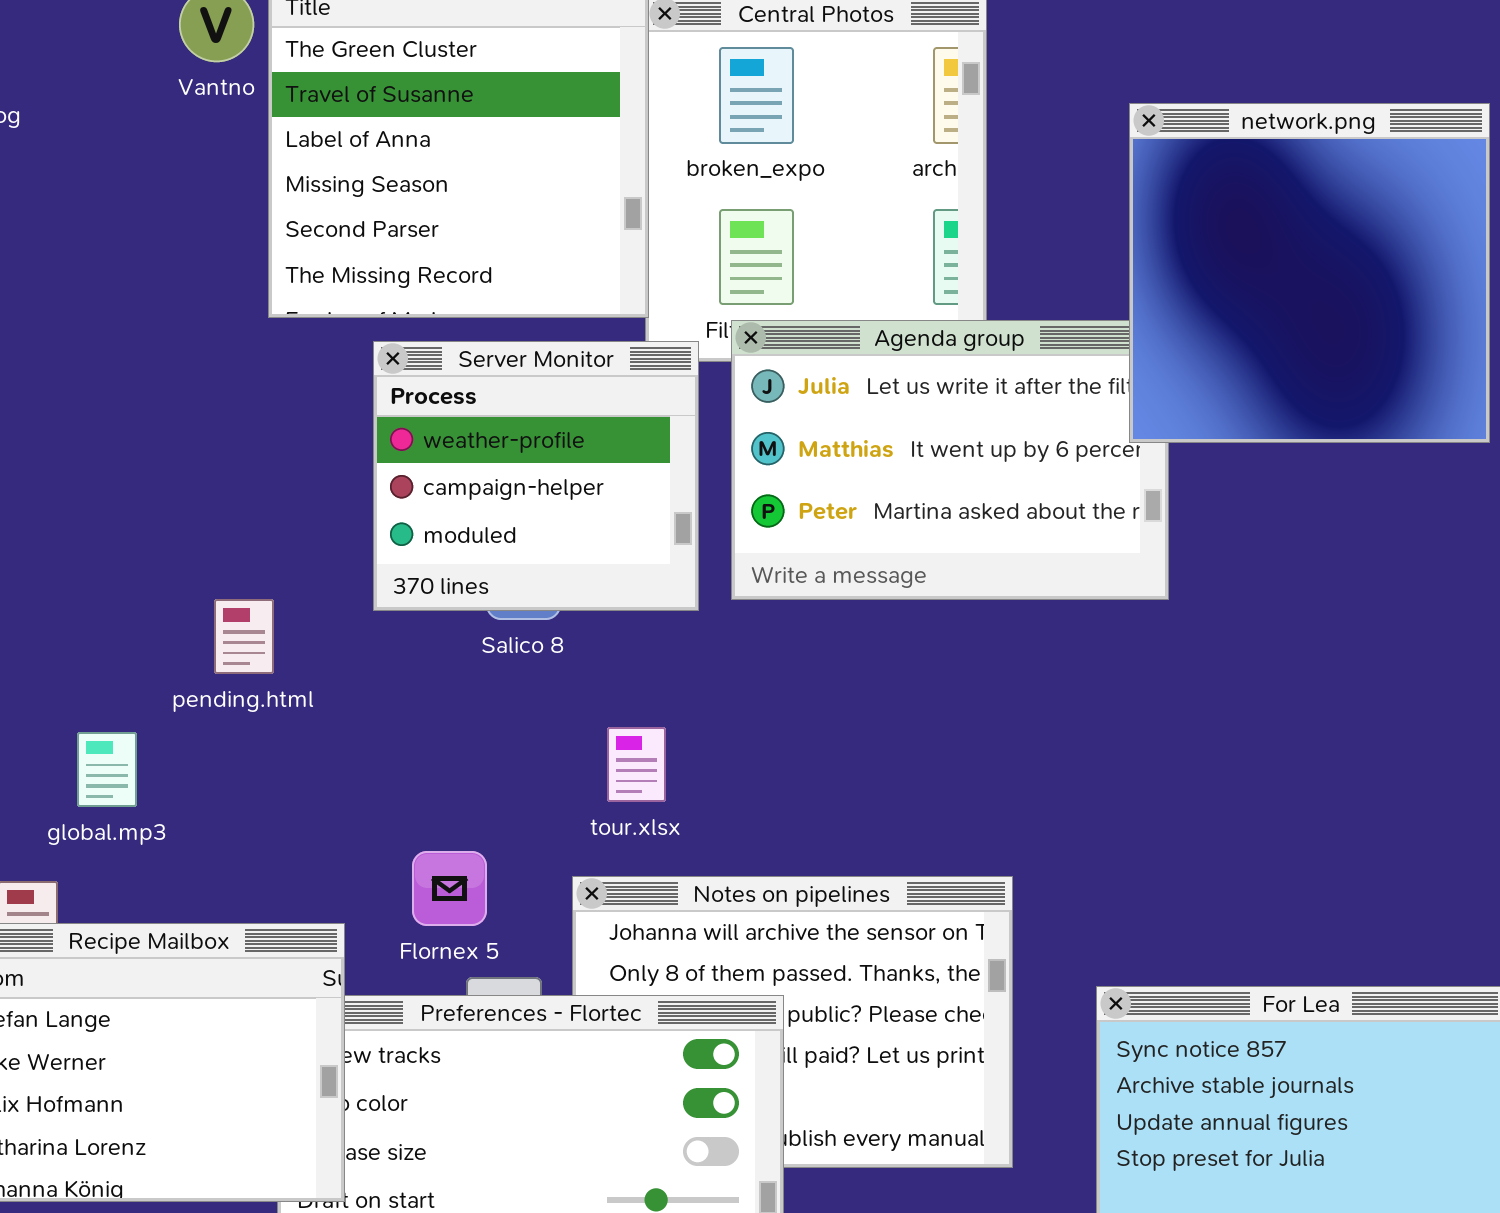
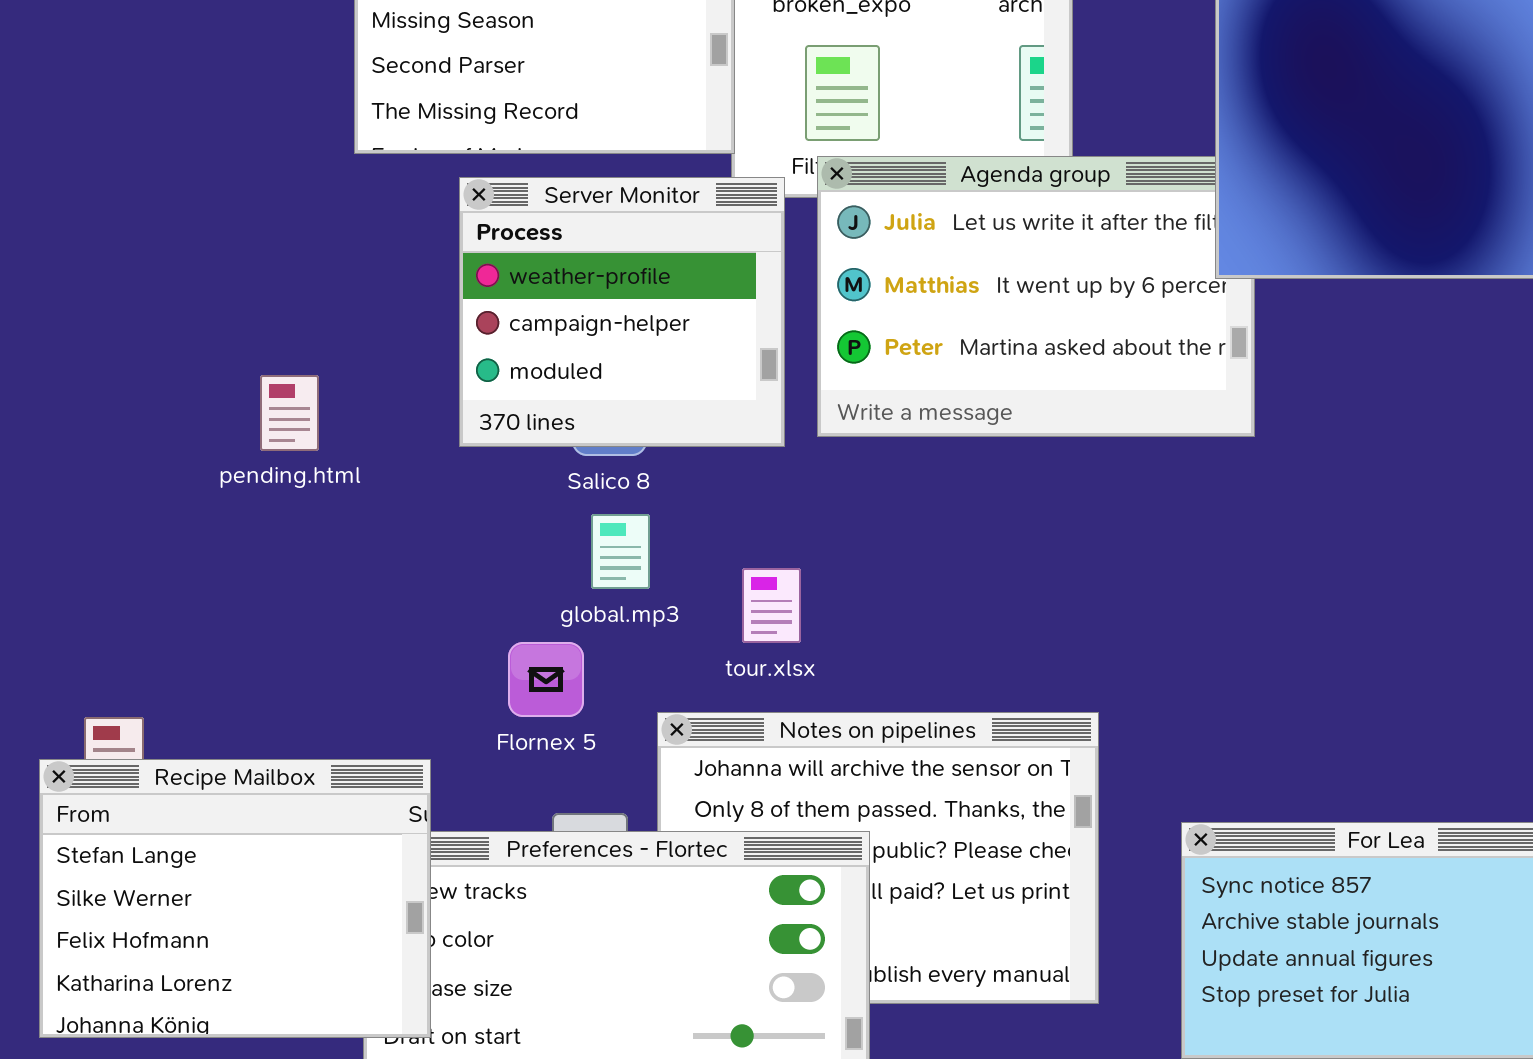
pending.html: [214,599,274,674] -> [260,375,319,451], moved
tour.xlsx: [607,727,666,802] -> [742,568,801,643], moved
global.mp3: [77,732,137,807] -> [591,514,650,589], moved
Flornex 5: [412,851,487,926] -> [508,642,584,717], moved

